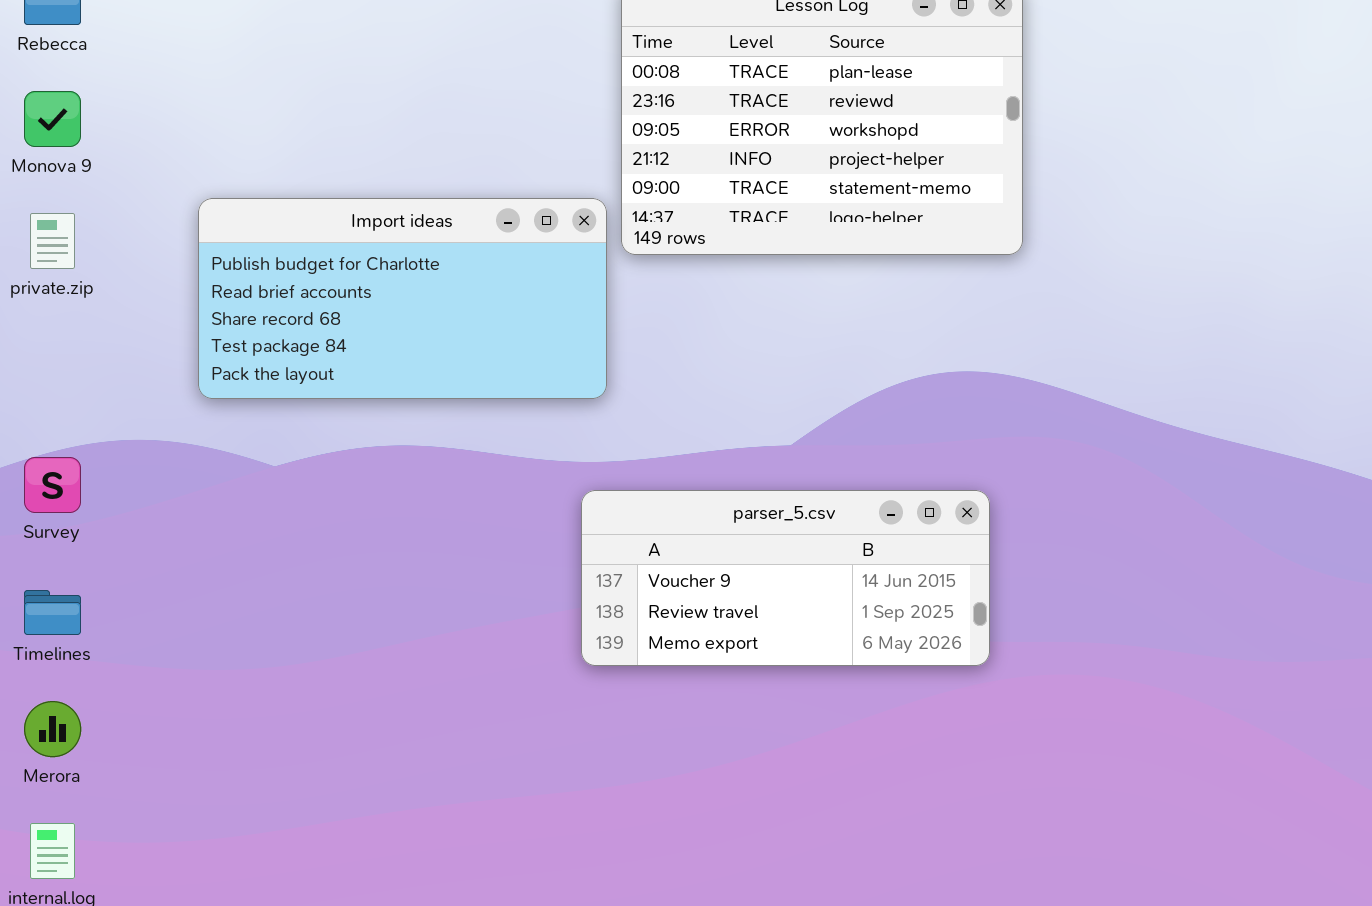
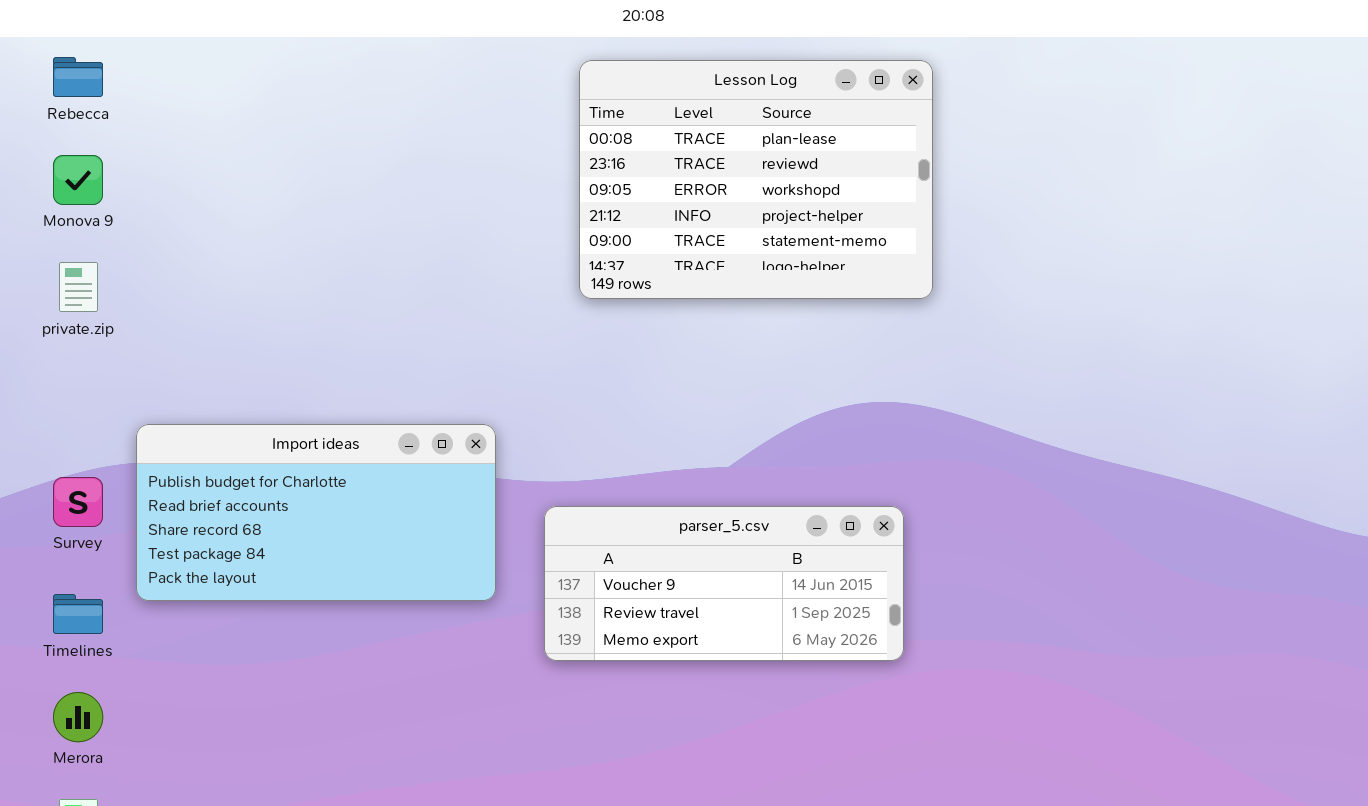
Import ideas: [198,198,607,399] -> [136,424,496,601], moved

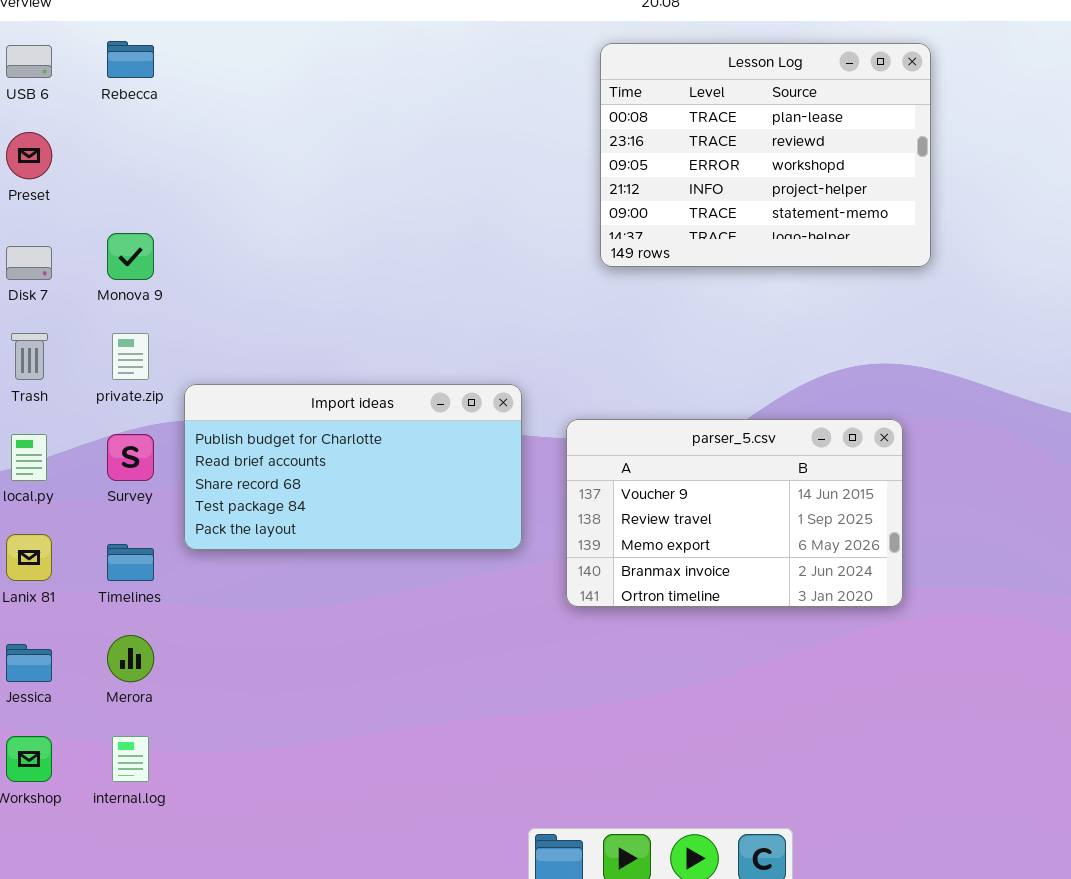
Monova 9: [53,155,103,205] -> [107,233,154,280], moved
private.zip: [59,262,98,312] -> [112,333,149,380], moved
parser_5.csv: [544,506,904,661] -> [566,419,903,607], resized

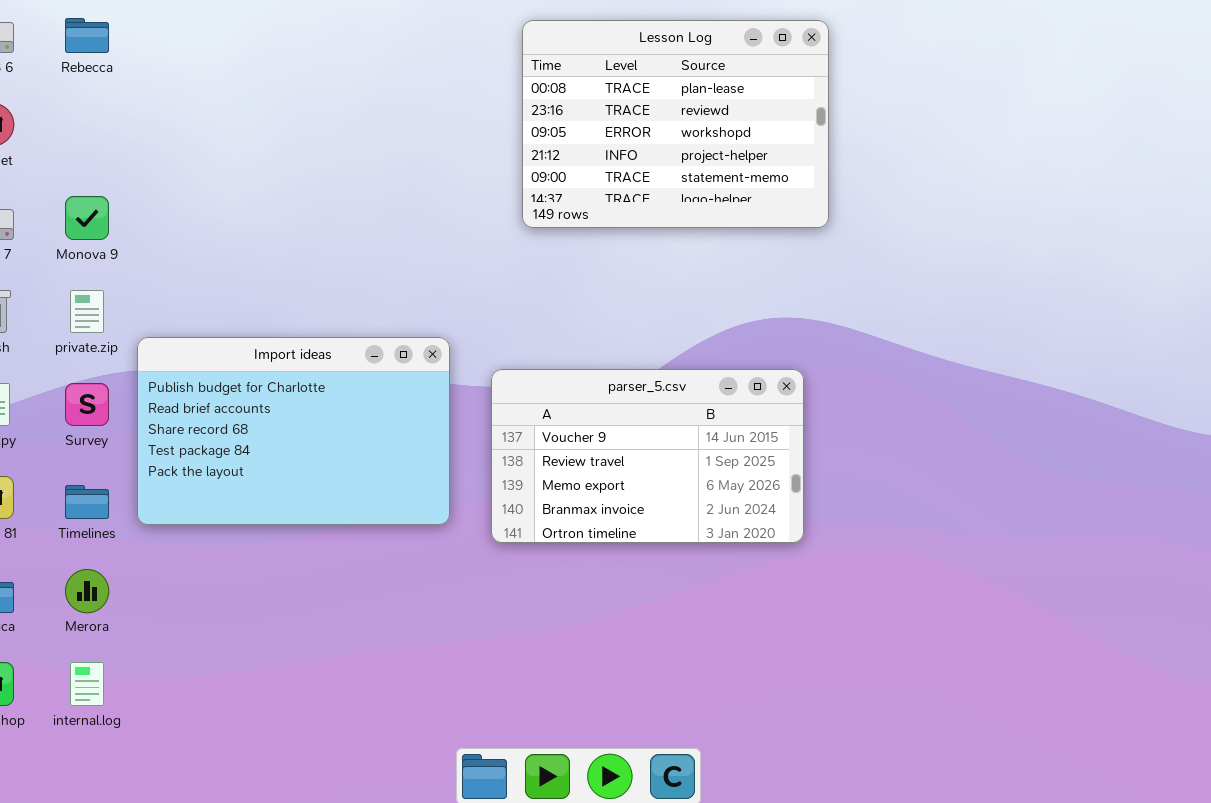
Import ideas: [184,384,522,550] -> [137,337,450,525], resized

